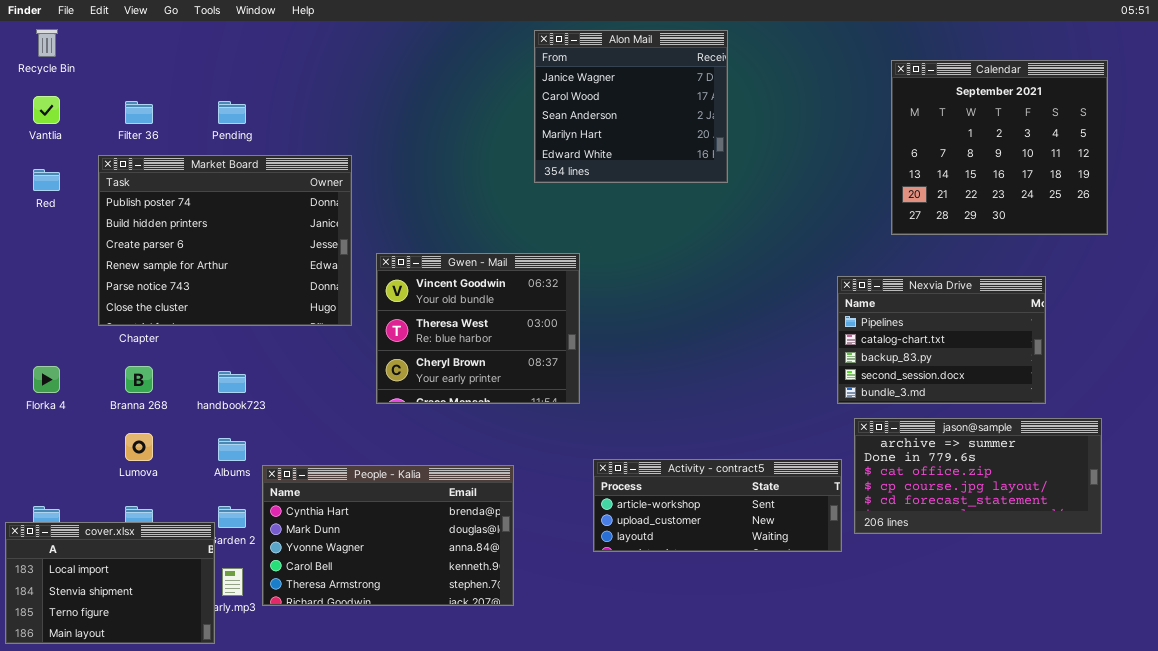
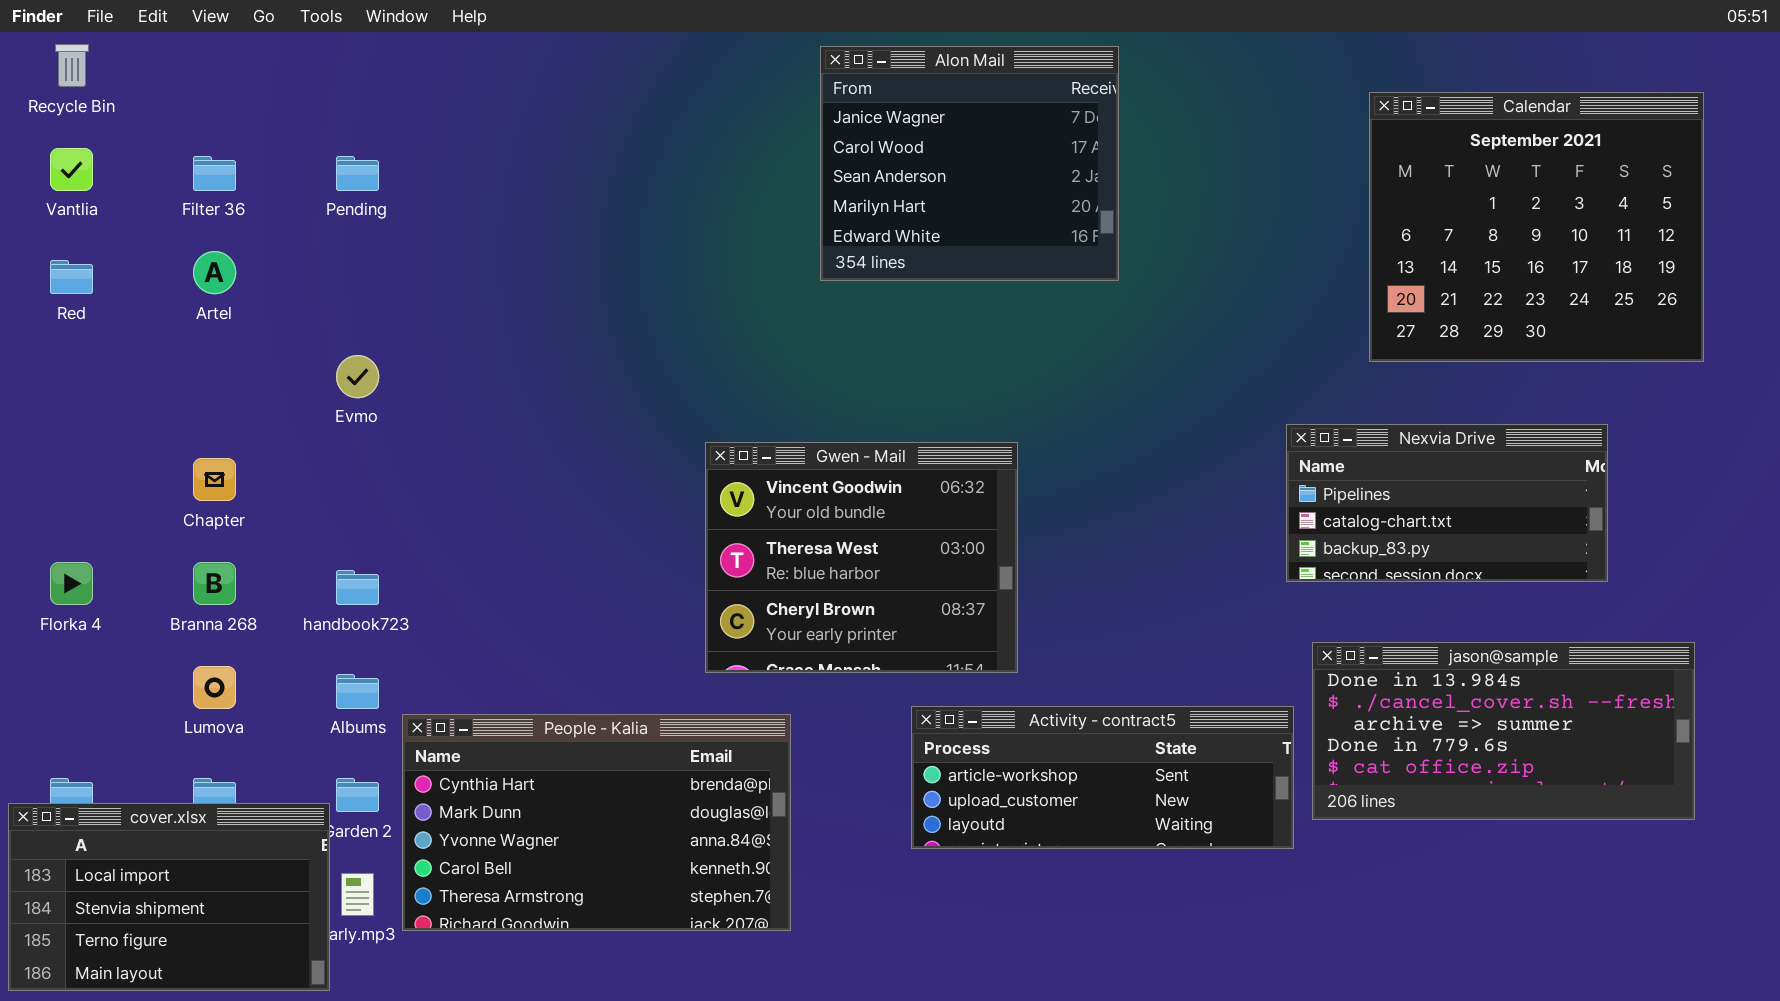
Market Board: [98,155,352,326] -> none, closed
Gwen - Mail: [376,253,580,404] -> [705,442,1018,673], moved
Nexvia Drive: [837,276,1046,404] -> [1286,424,1608,582], resized
jason@sample: [854,418,1102,534] -> [1312,642,1695,820], scrolled up 2 rows

